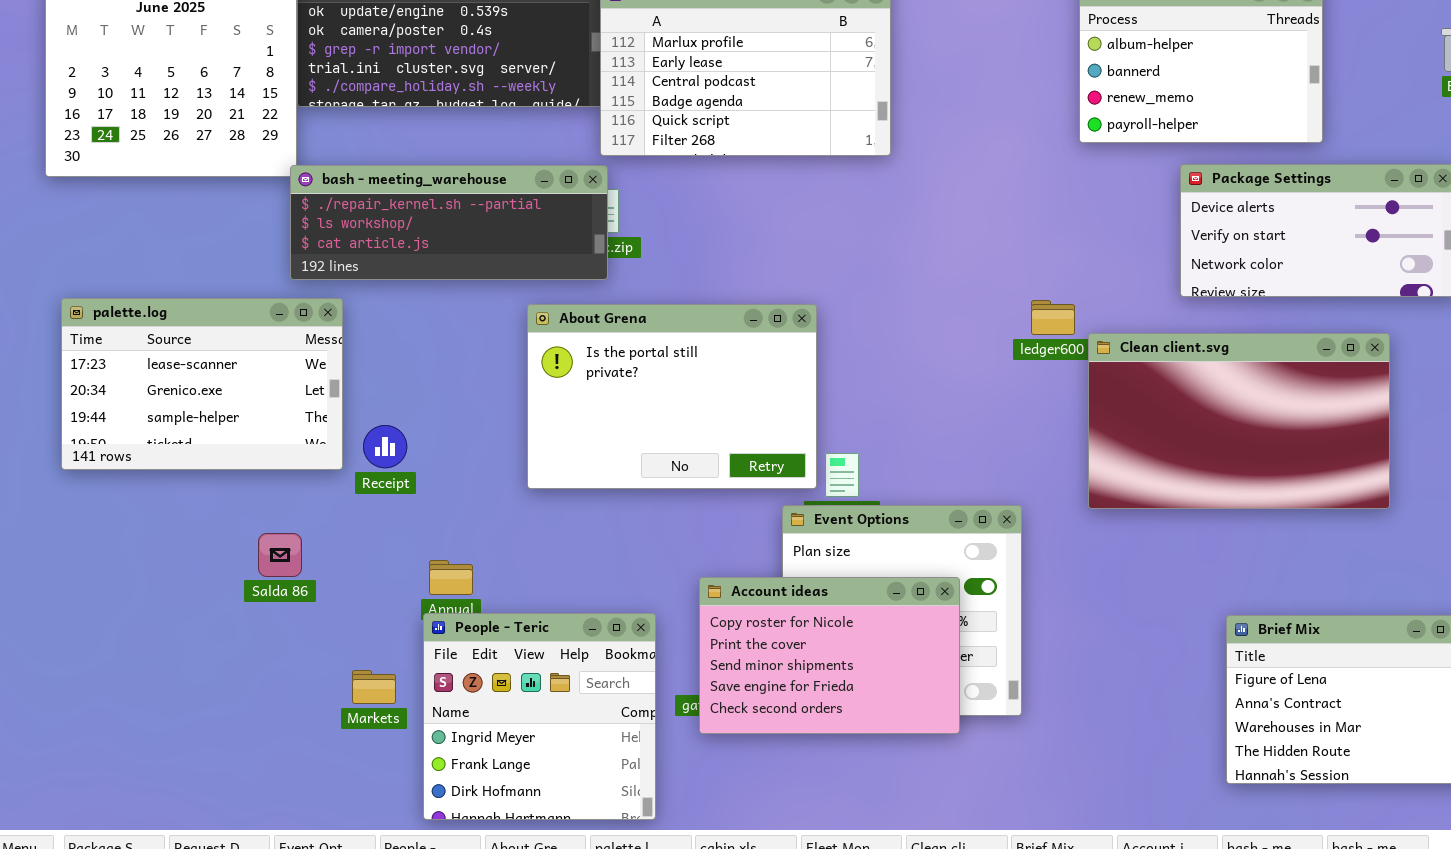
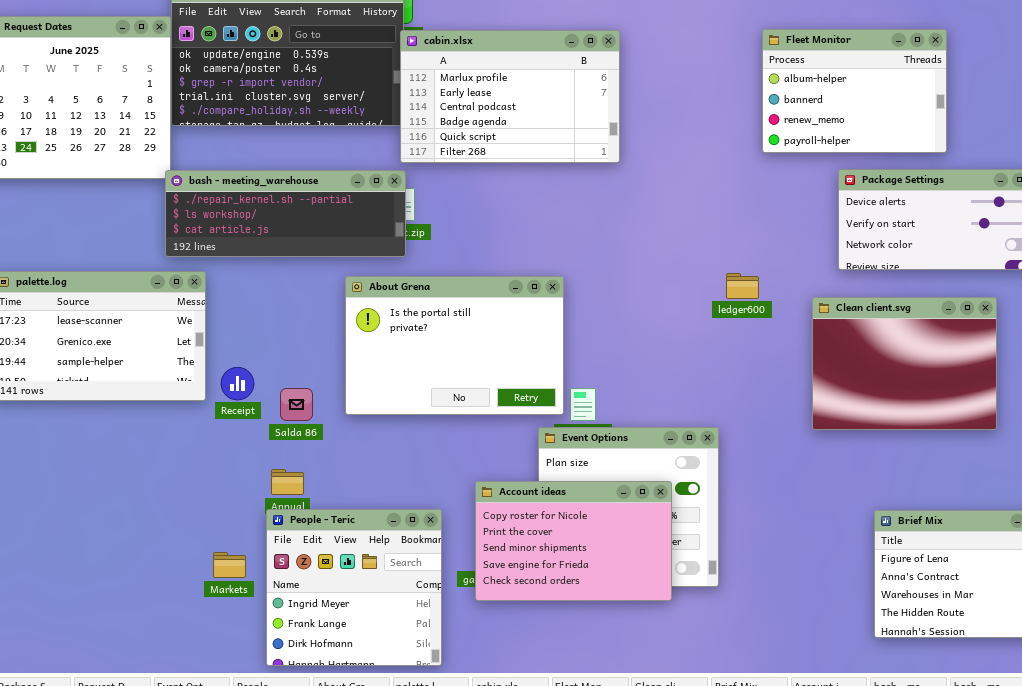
Clean client.svg: [1088,333,1390,509] -> [812,297,997,430], resized
Salda 86: [258,533,302,577] -> [280,388,313,421], moved

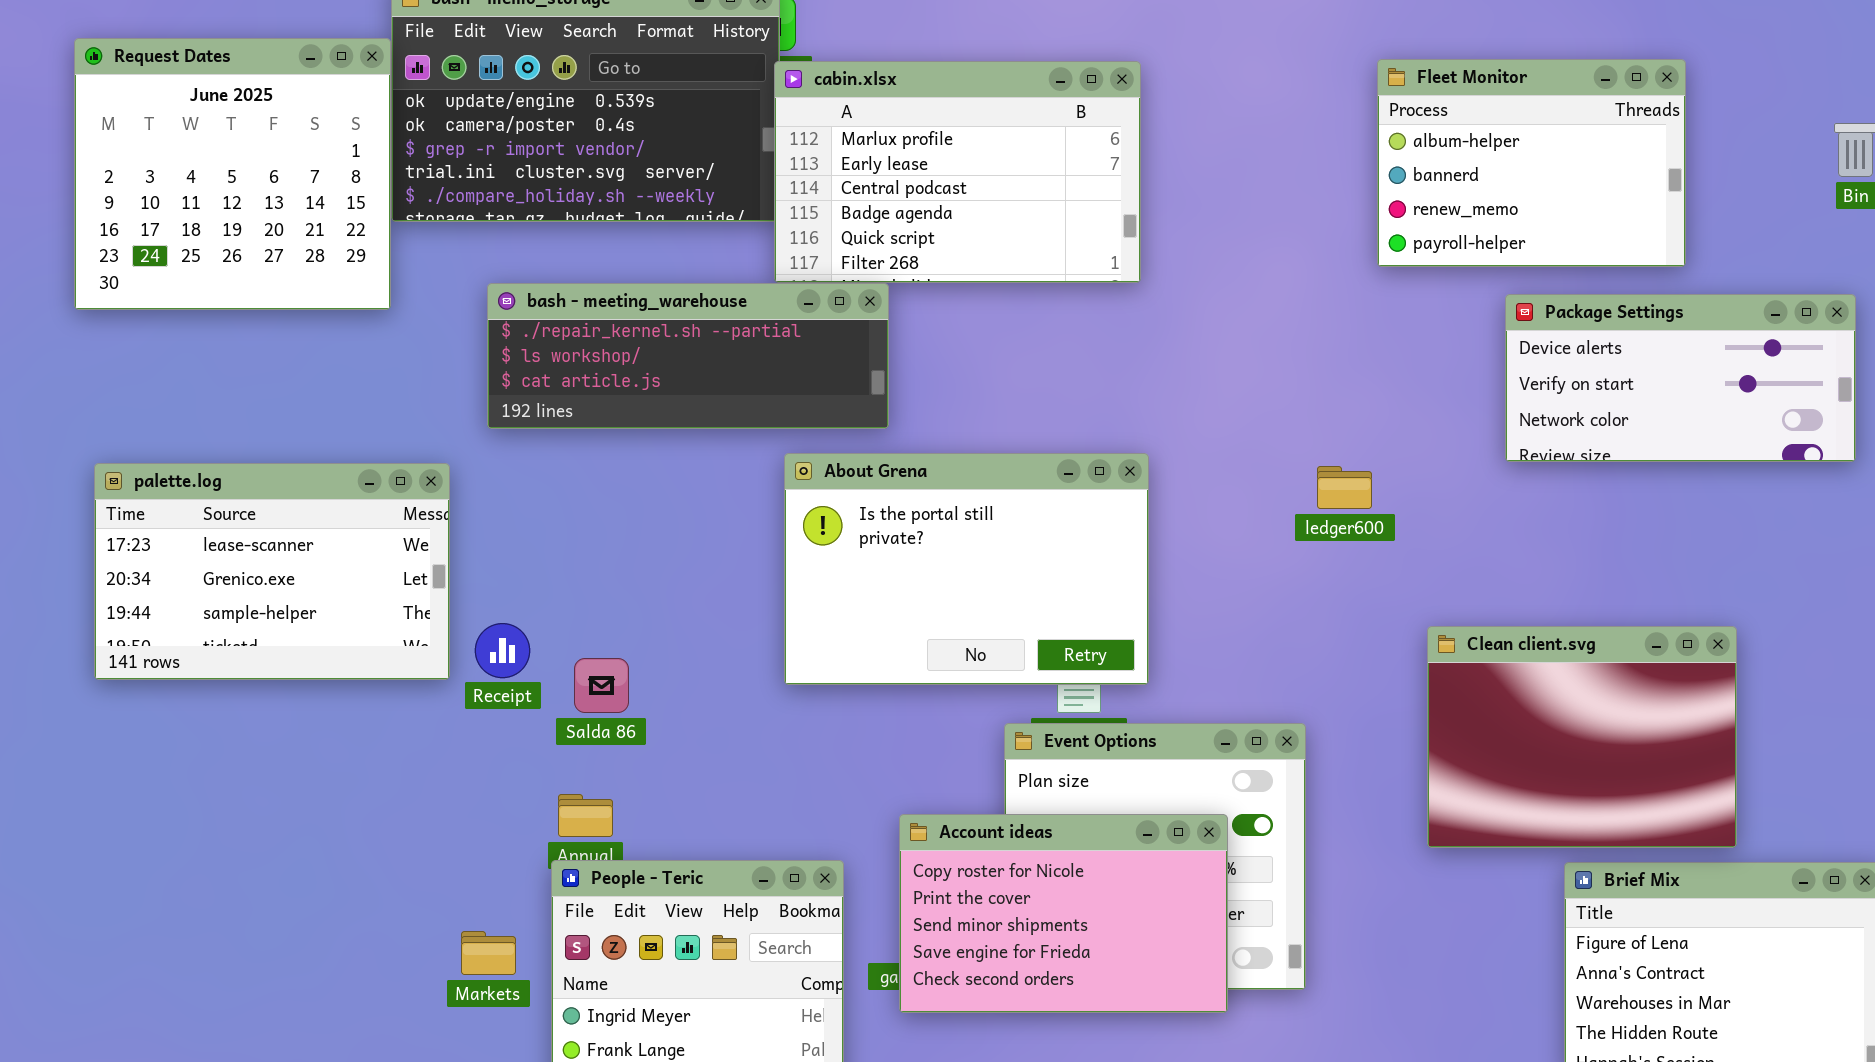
bash - meeting_warehouse: [165,170,406,257] -> [487,283,889,429], moved
About Grena: [345,276,564,415] -> [784,453,1149,685], moved
Clean client.svg: [812,297,997,430] -> [1427,626,1737,848], moved

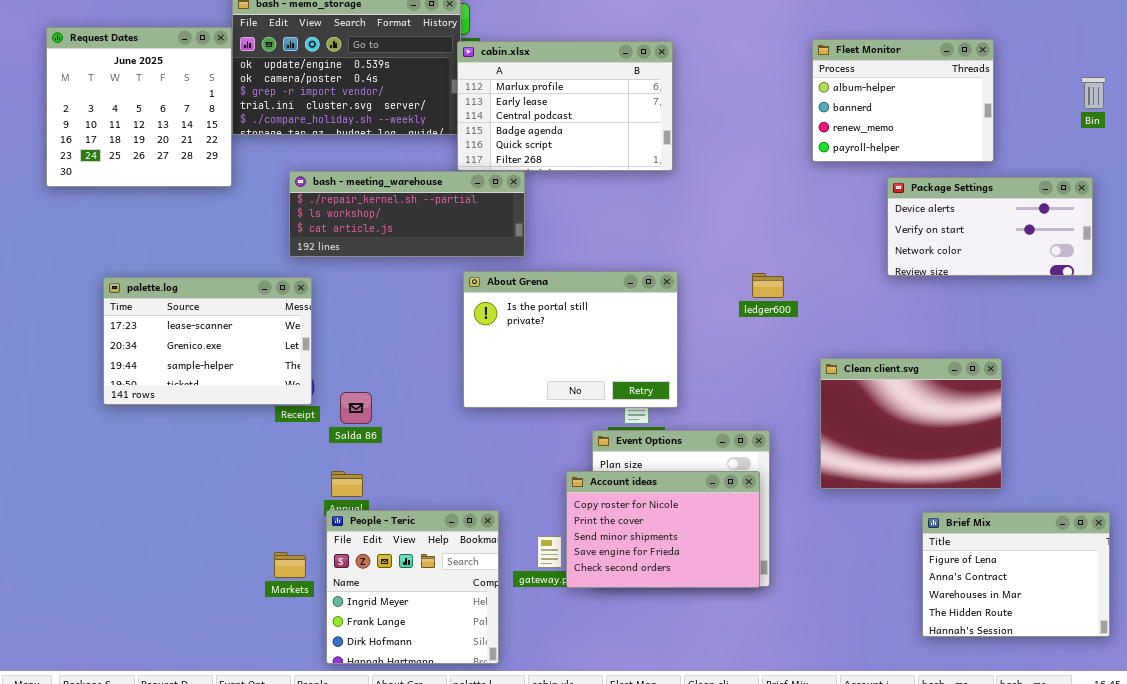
palette.log: [94,463,450,680] -> [103,277,312,405], moved
ledger600: [1317,466,1372,509] -> [752,273,784,298], moved
Clean client.svg: [1427,626,1737,848] -> [820,358,1002,489], moved
Account ideas: [899,814,1228,1013] -> [566,471,760,588], moved

